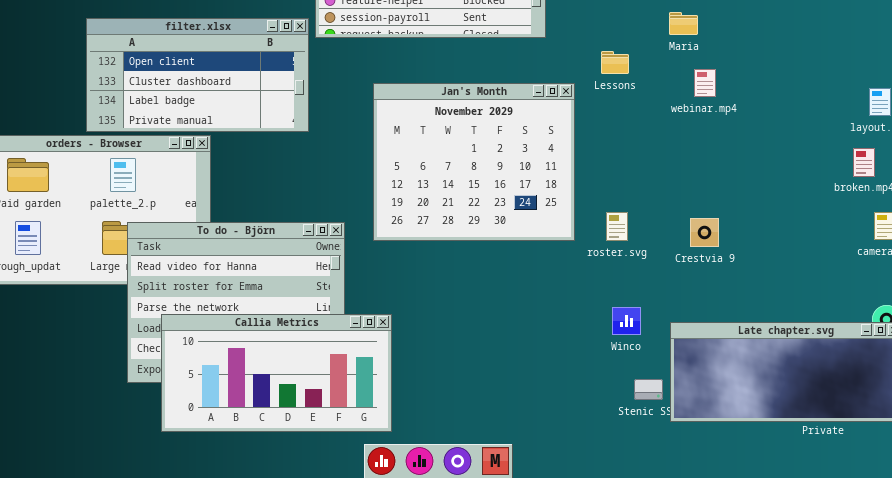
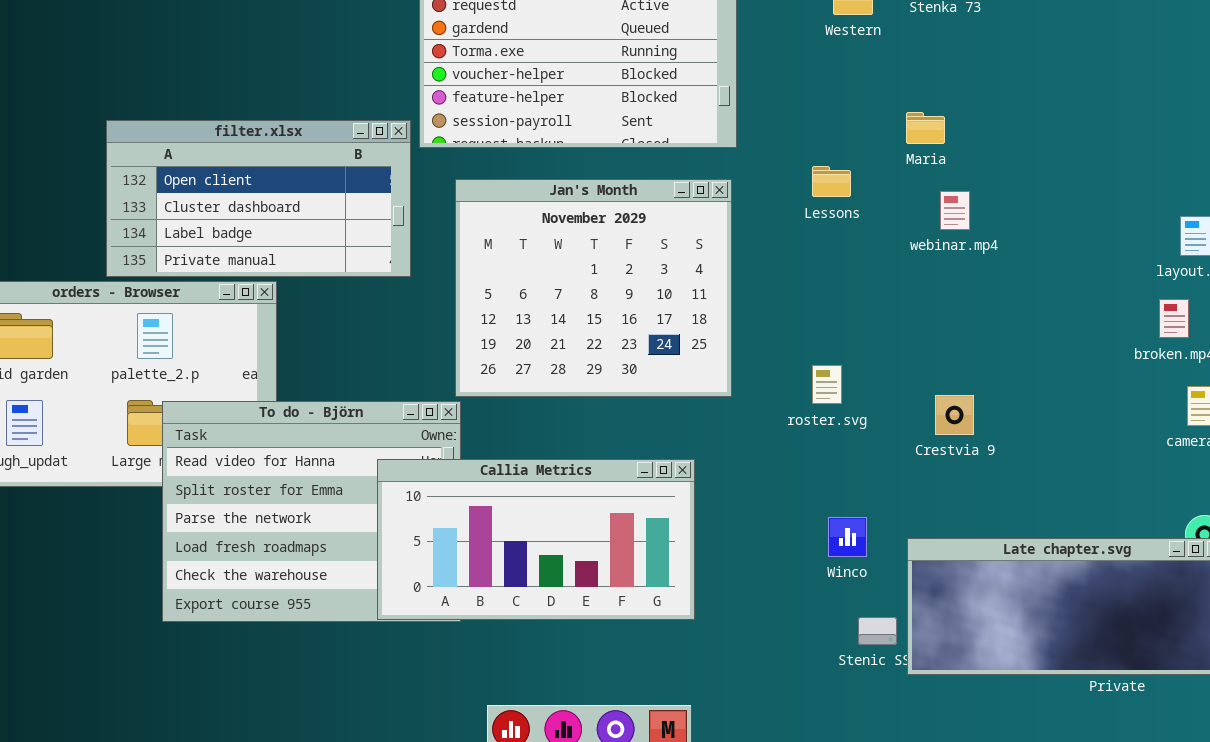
Jan's Month: [373,83,575,241] -> [455,179,732,397], moved
roster.svg: [606,212,628,241] -> [812,365,842,404], moved
Callia Metrics: [161,314,392,432] -> [377,459,695,620], moved

